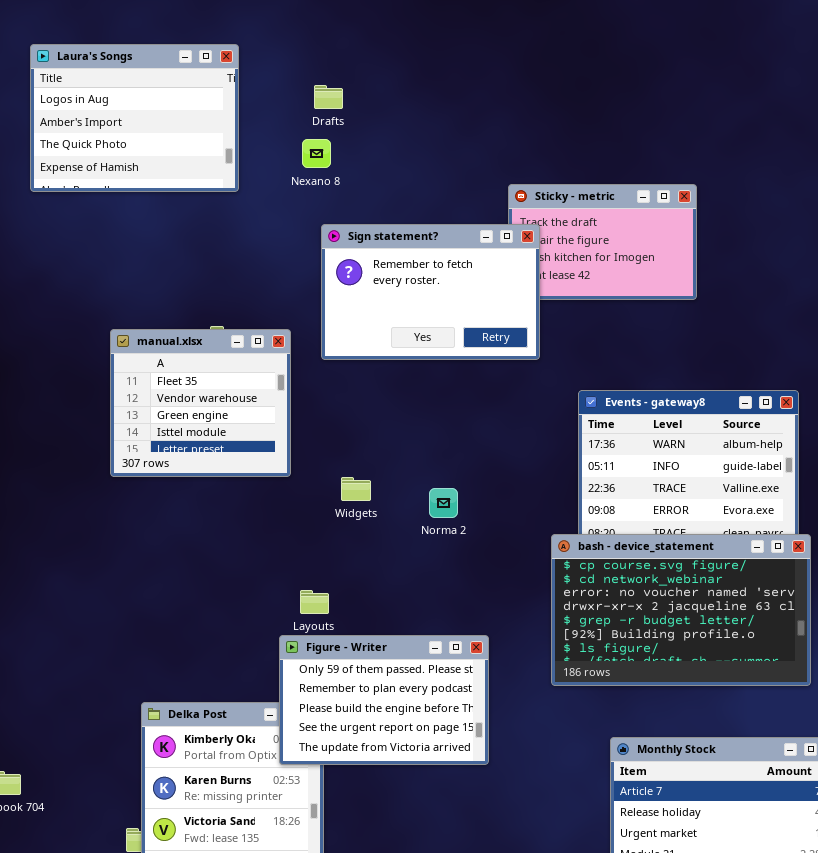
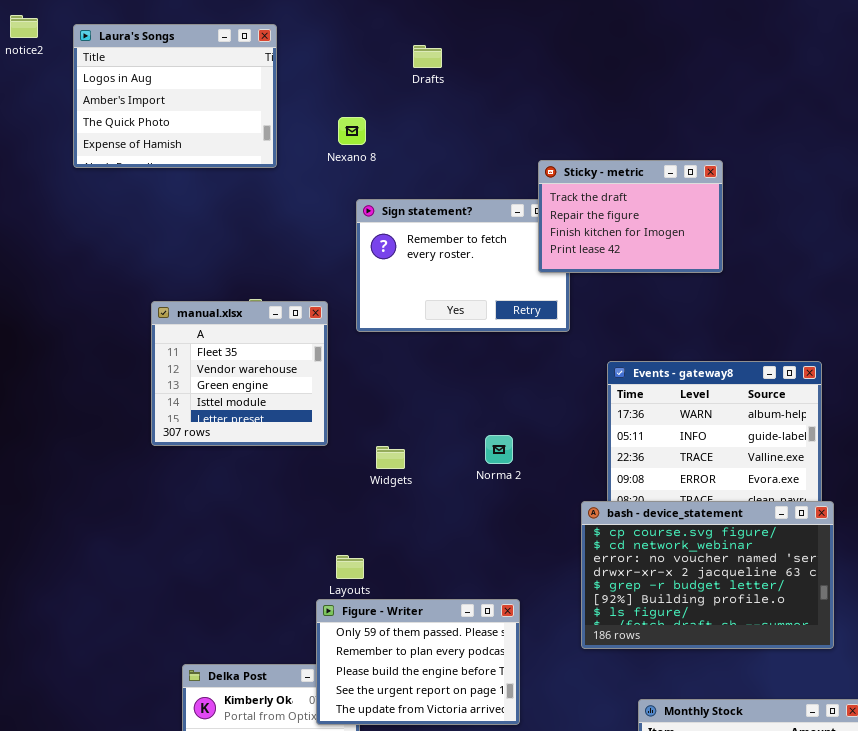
Drafts: [314,85,343,109] -> [413,45,442,68], moved
Sticky - metric: [508,184,697,300] -> [538,160,723,273], raised
Norma 2: [429,488,458,518] -> [485,435,513,464], moved

